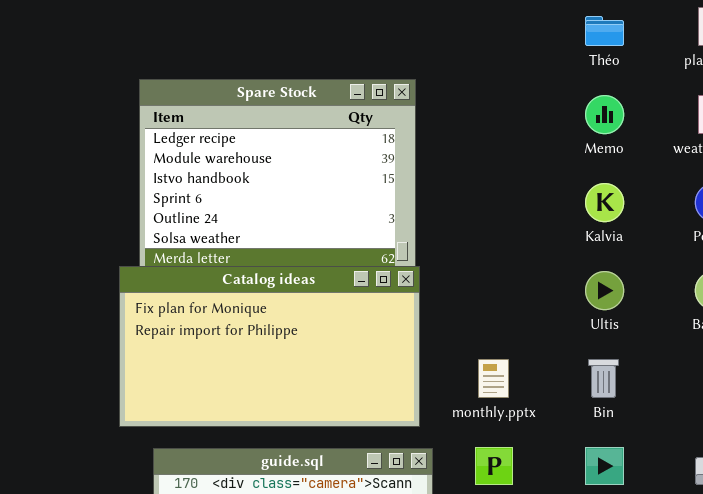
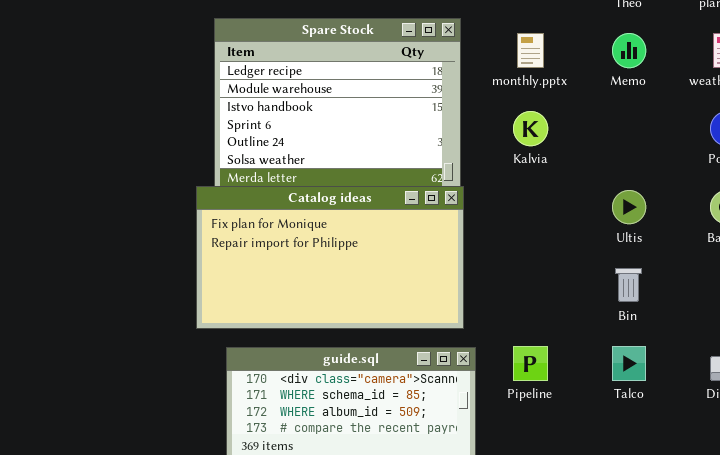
Kalvia: [585,183,624,222] -> [513,111,548,146], moved
monthly.pptx: [478,359,509,398] -> [517,33,544,68], moved

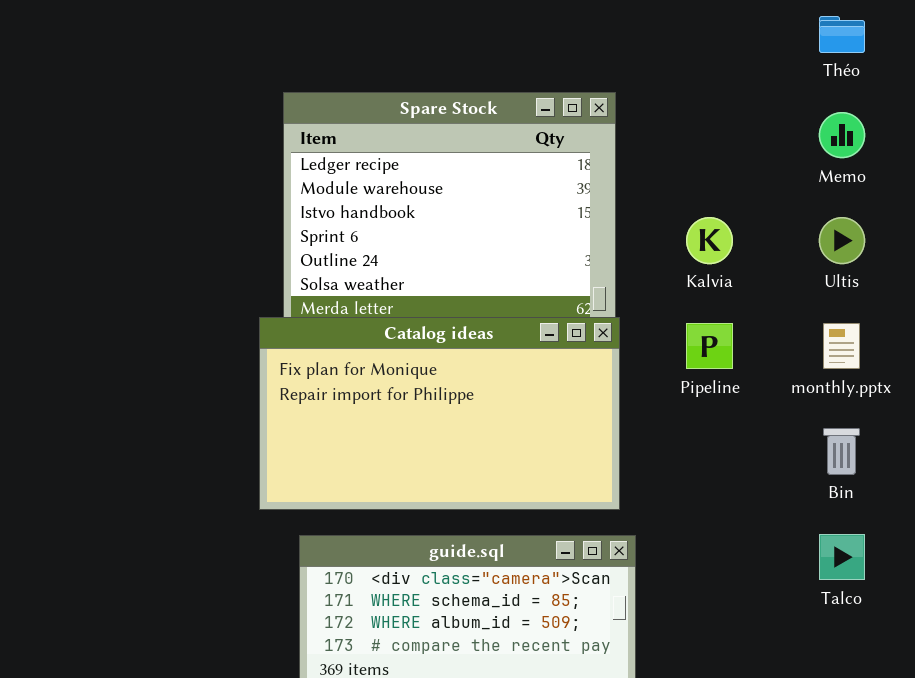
monthly.pptx: [517,33,544,68] -> [823,323,860,369], moved
Ultis: [612,190,646,224] -> [819,217,865,264], moved
Pipeline: [513,346,548,381] -> [686,323,733,369], moved

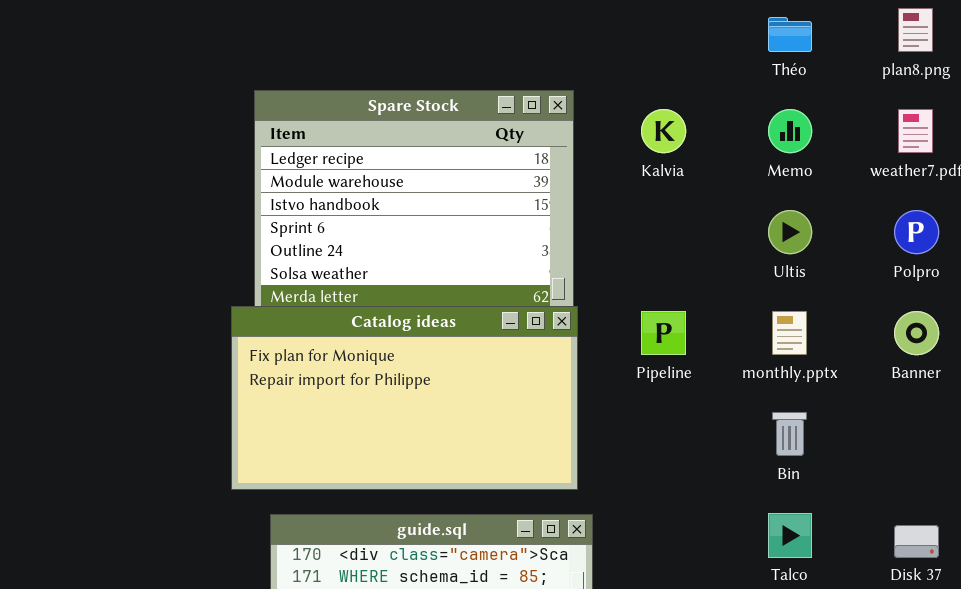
Kalvia: [686,217,733,264] -> [641,109,686,153], moved

